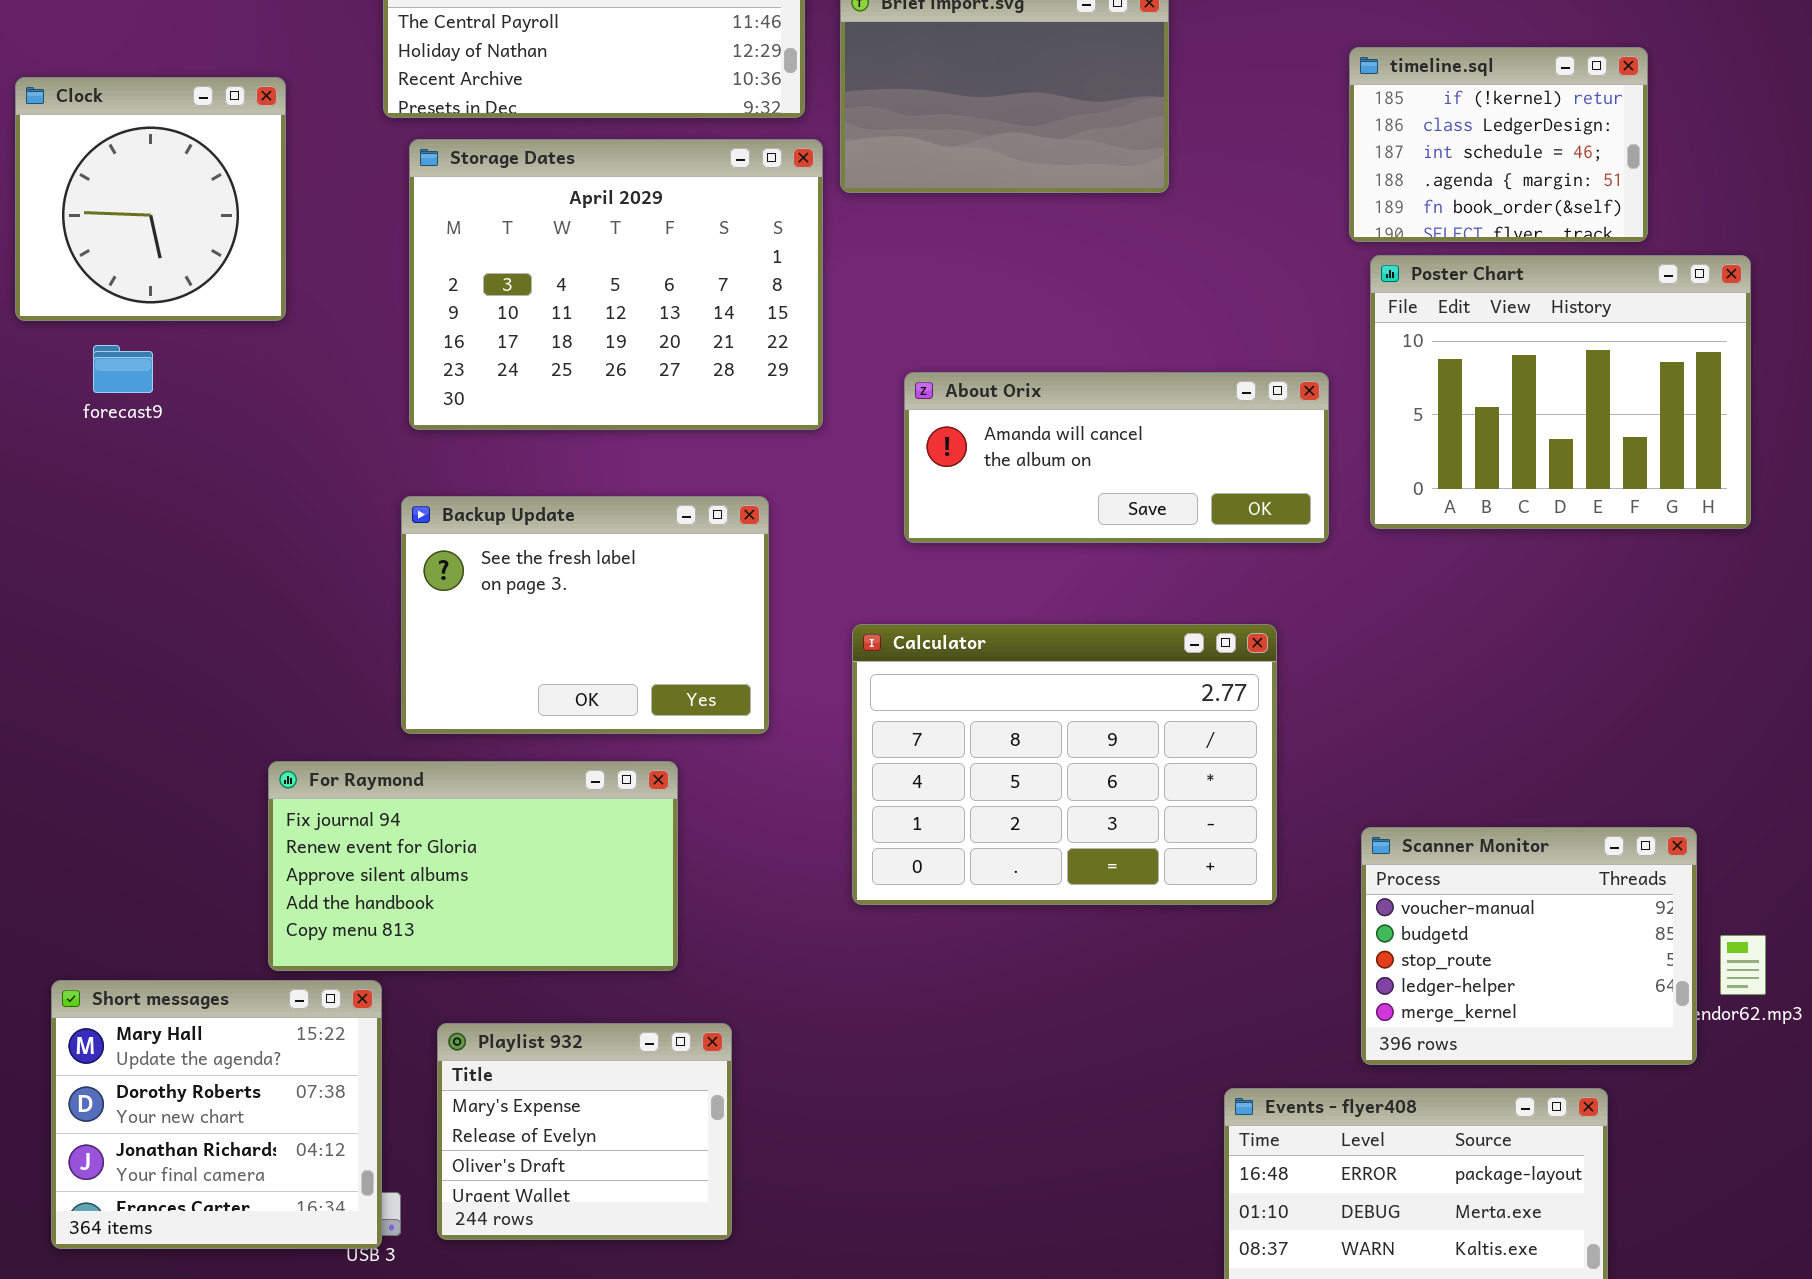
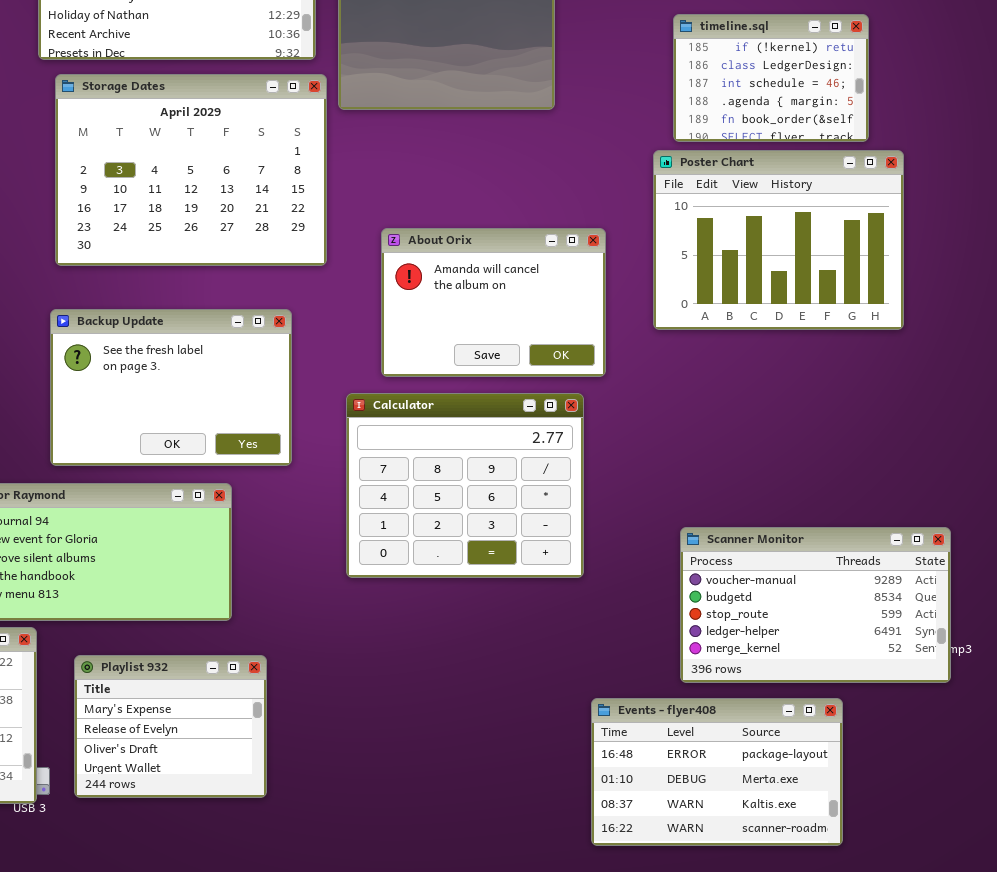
Poster Chart: [1370,255,1751,529] -> [653,150,904,330], moved
About Orix: [904,372,1329,543] -> [381,228,606,377], resized
Calculator: [852,624,1277,905] -> [346,393,584,578], resized
Scanner Monitor: [1361,827,1697,1065] -> [680,527,951,683], resized

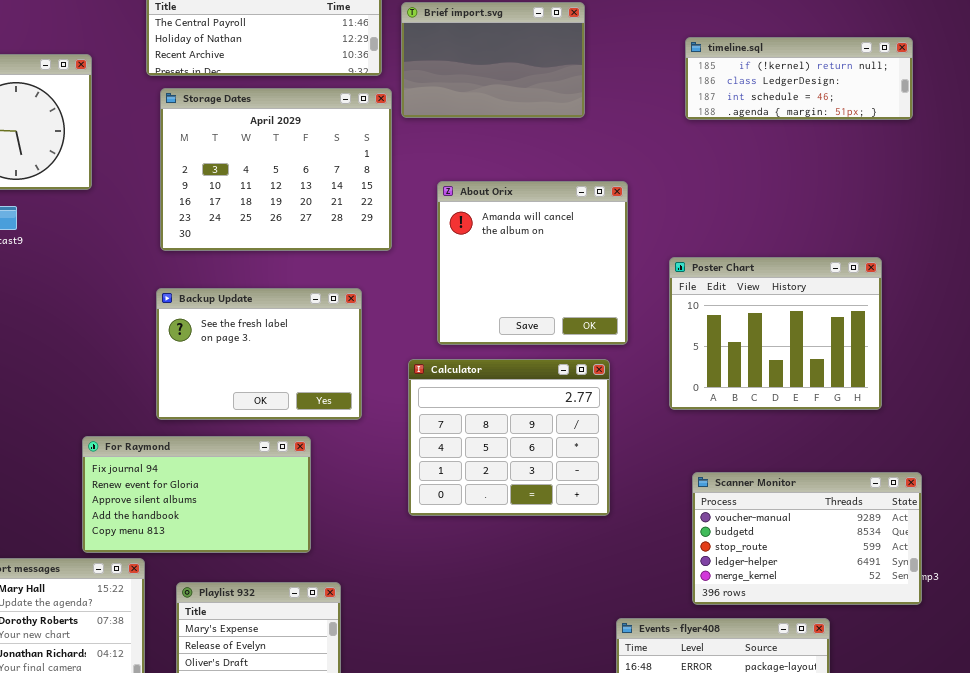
timeline.sql: [673,14,869,142] -> [685,37,913,120], resized
Poster Chart: [653,150,904,330] -> [669,257,882,410], moved
About Orix: [381,228,606,377] -> [437,181,628,345], resized

